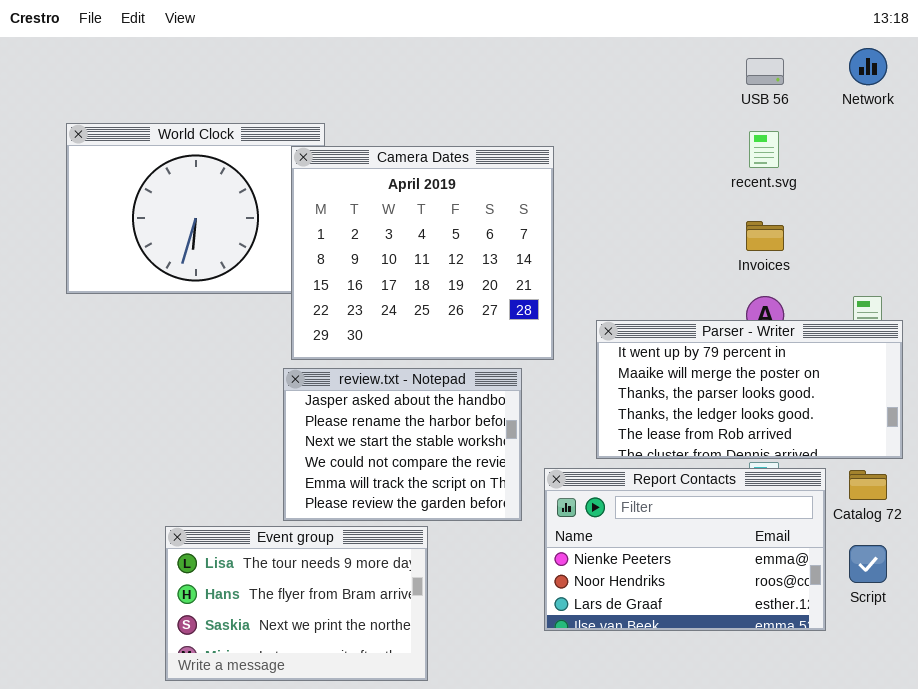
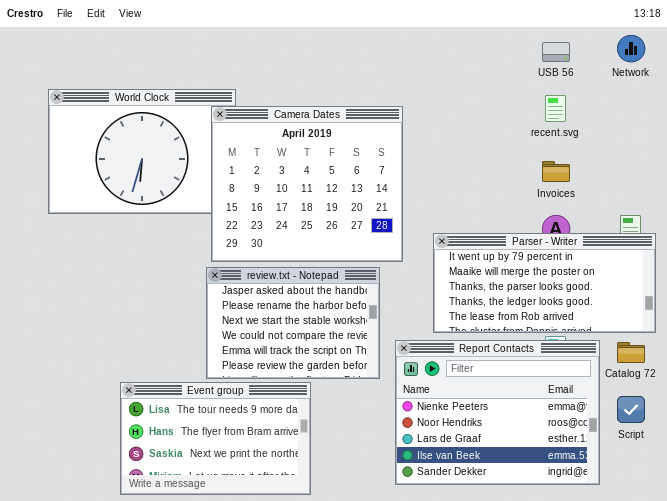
Report Contacts: [544,468,826,631] -> [395,340,600,485], resized

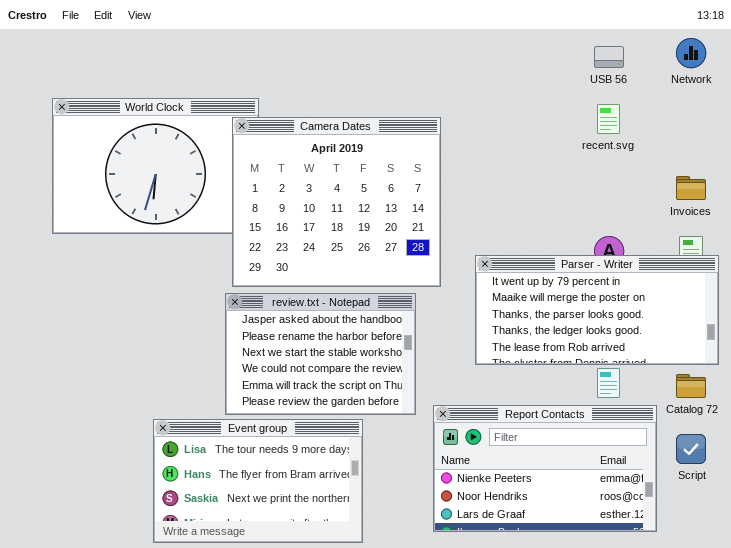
Invoices: [542,161,570,182] -> [676,176,706,200], moved
Report Contacts: [395,340,600,485] -> [433,405,657,532], resized
Event group: [120,382,311,495] -> [153,419,363,543], moved

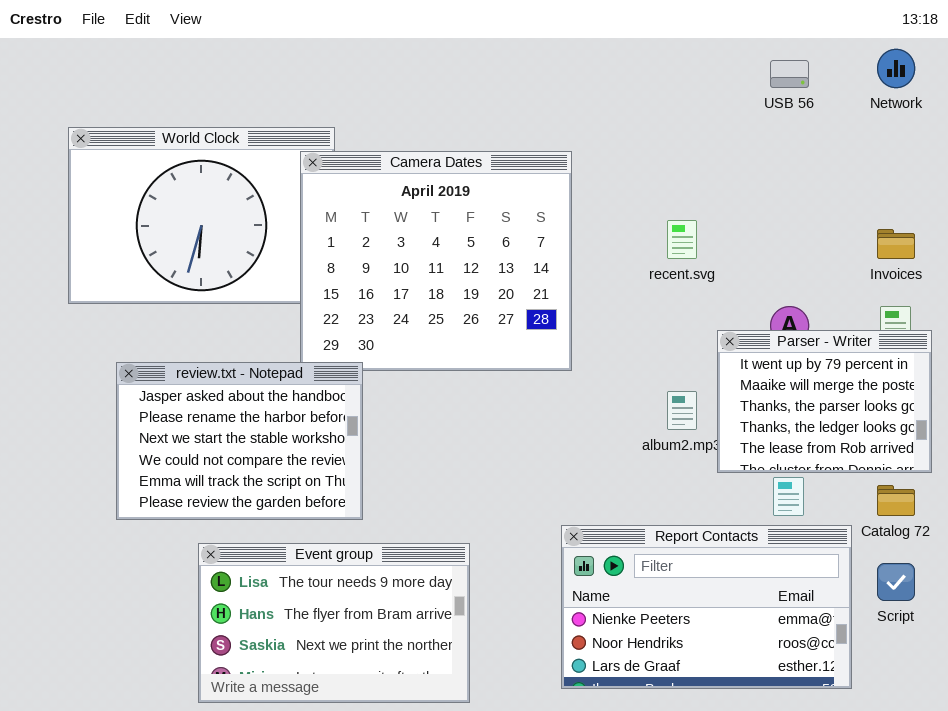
recent.svg: [597,104,620,134] -> [667,220,697,259], moved
Parser - Writer: [475,255,719,365] -> [717,330,932,473], resized
review.txt - Notepad: [225,293,416,415] -> [116,362,363,520], moved

